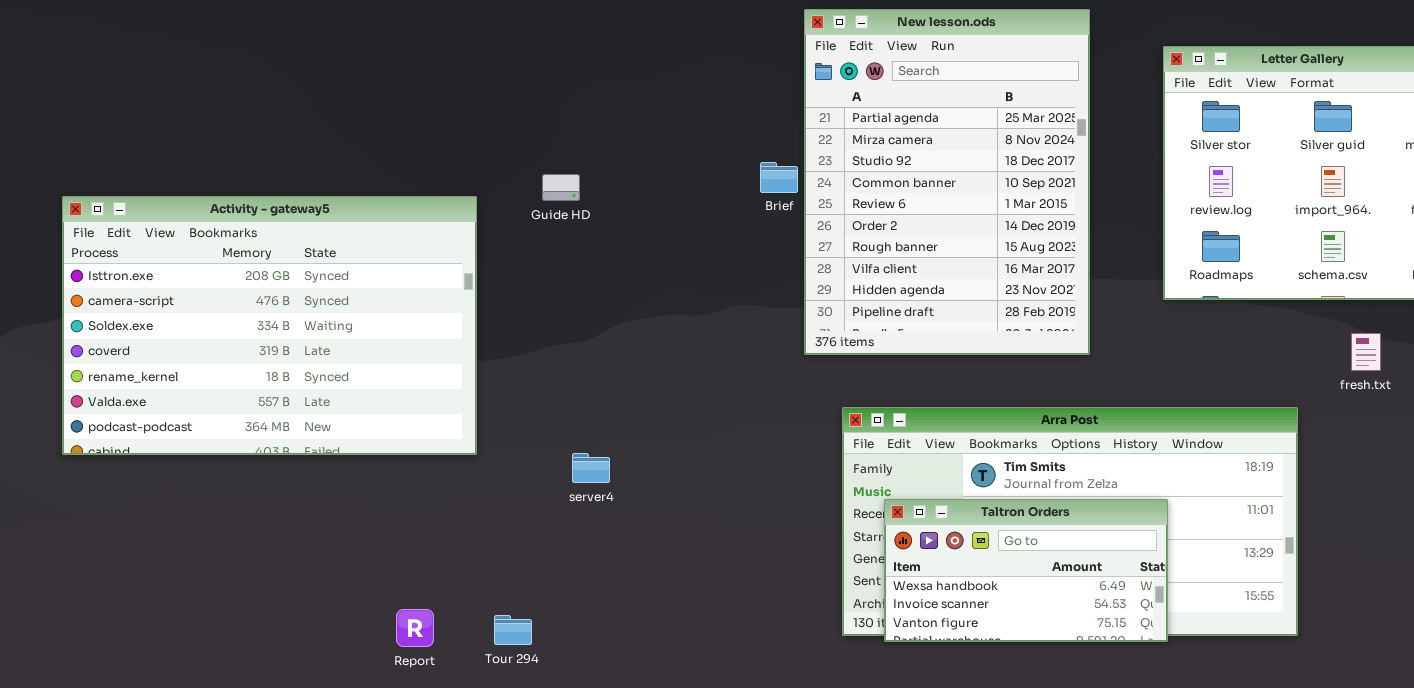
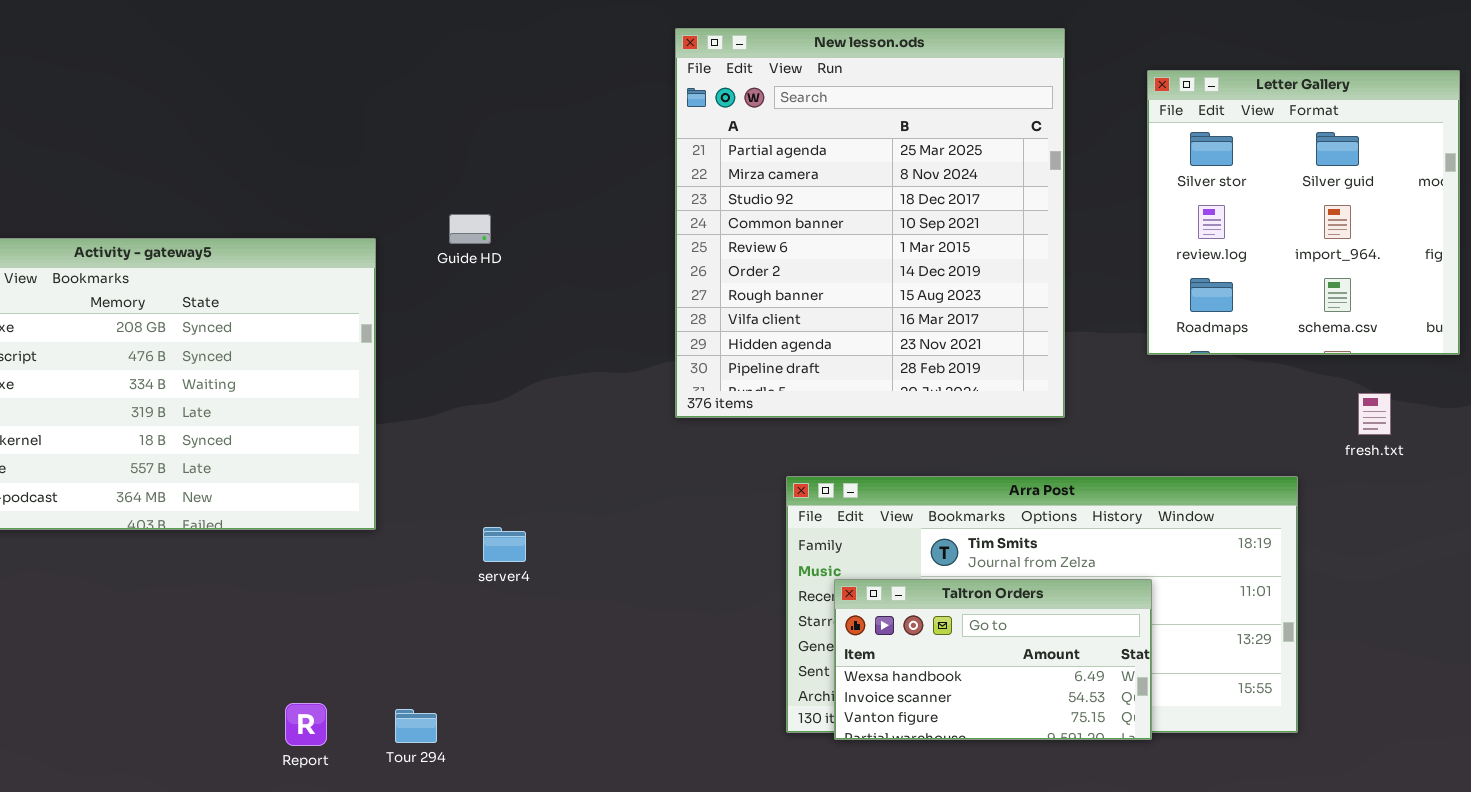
New lesson.ods: [804,9,1090,355] -> [675,28,1065,418], resized

